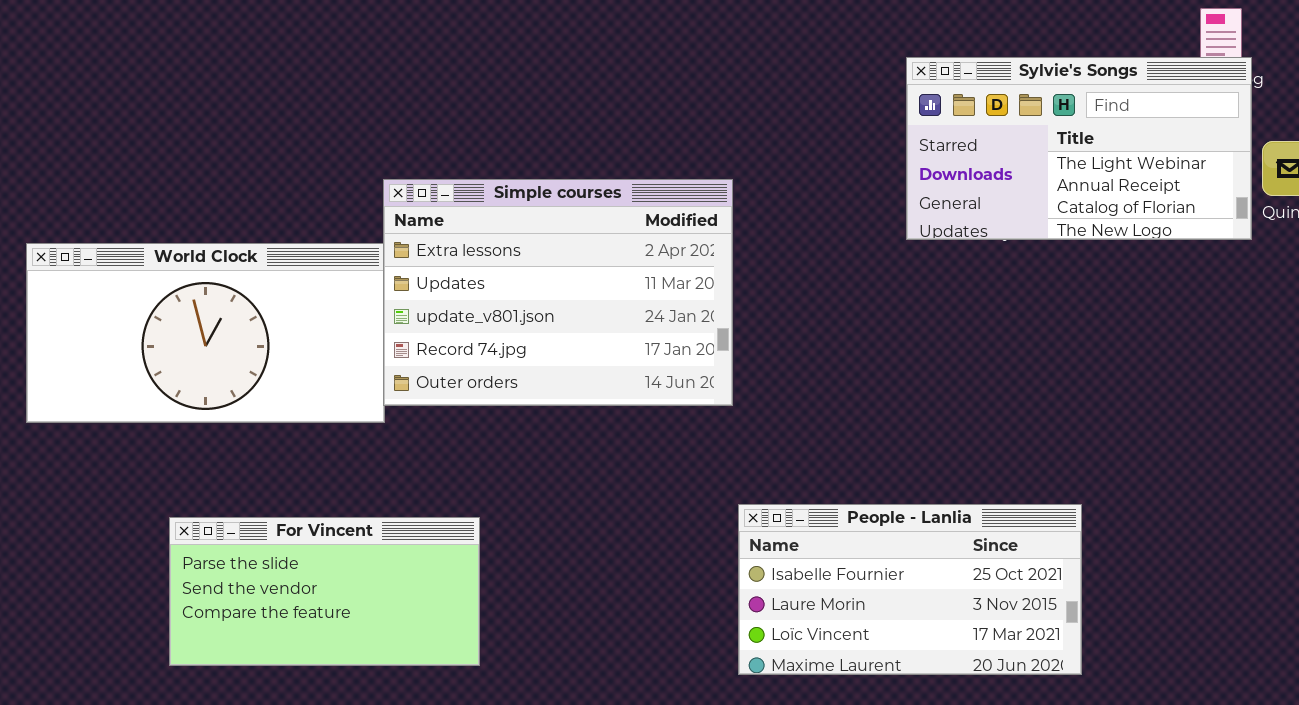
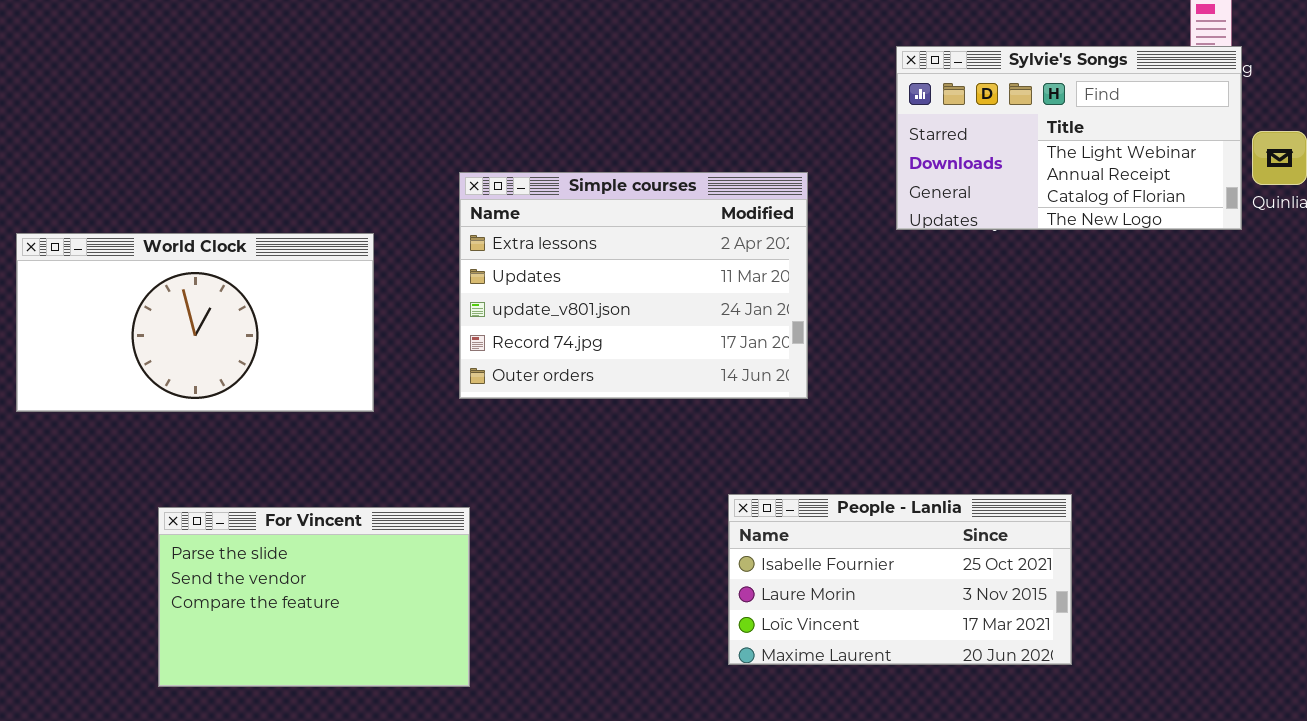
Simple courses: [383,179,733,406] -> [459,172,808,399], moved
For Vincent: [169,517,480,666] -> [158,507,470,687], resized

